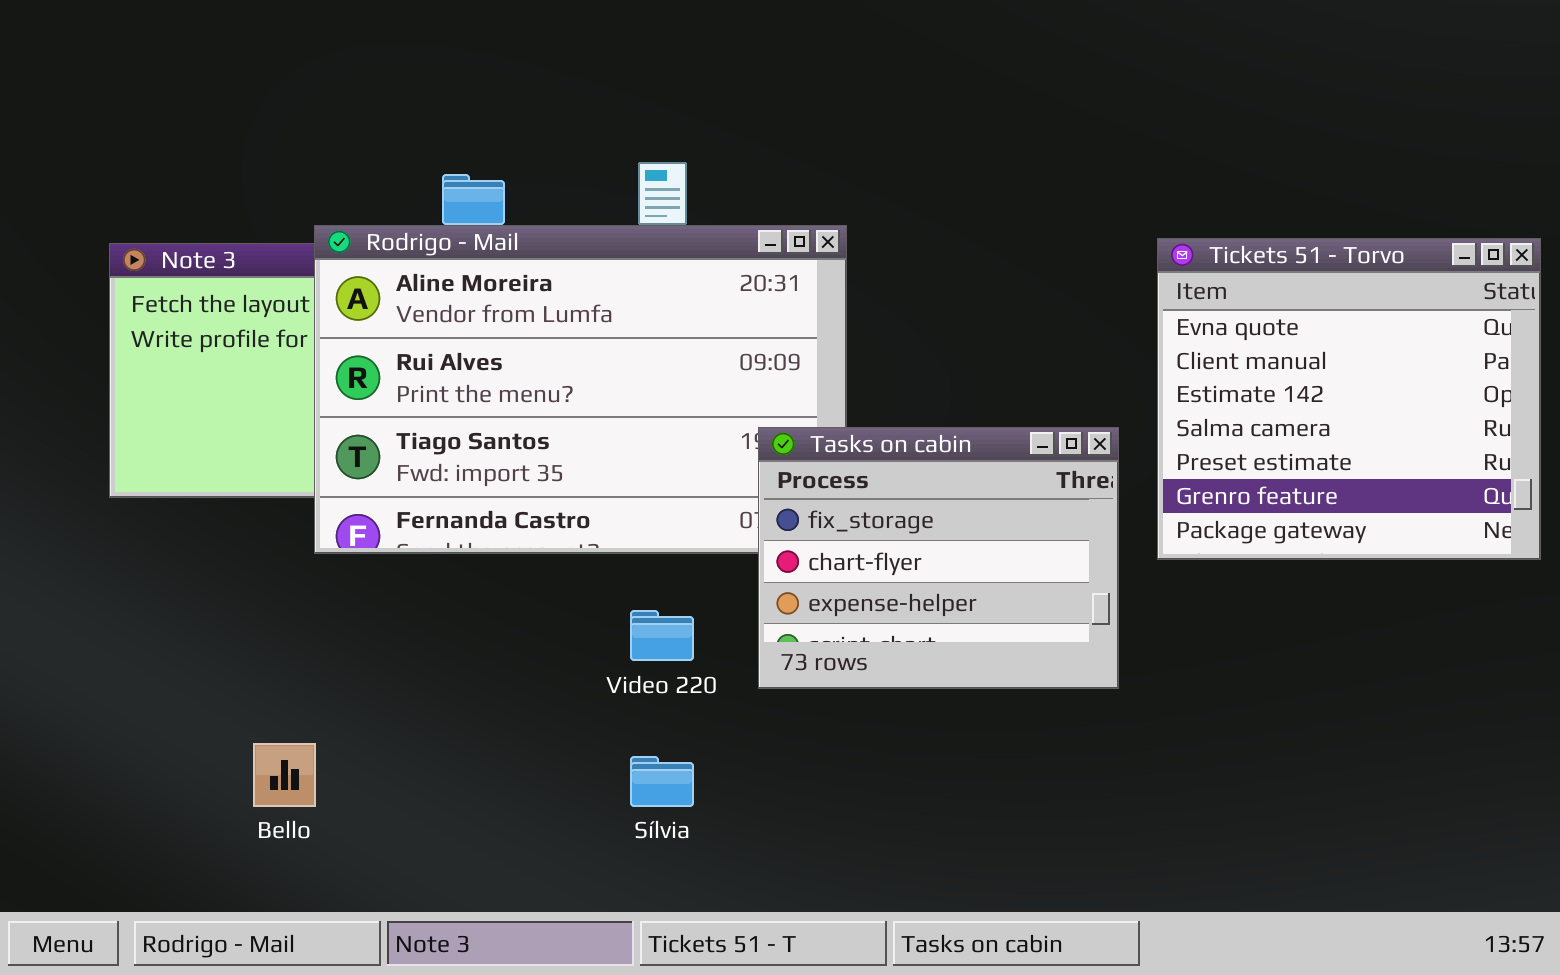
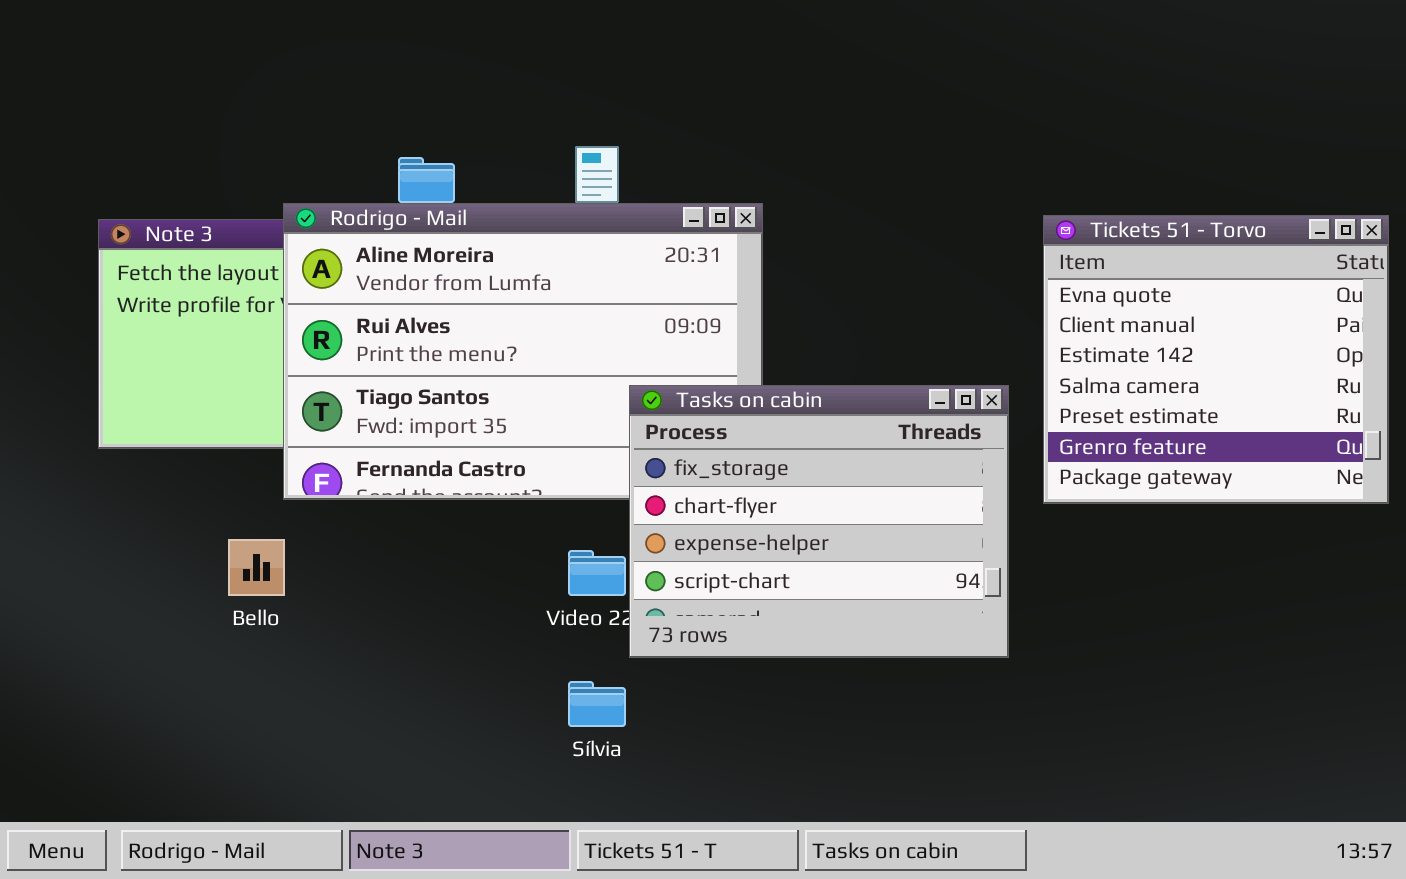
Tasks on cabin: [758,427,1119,689] -> [629,385,1009,658], resized
Bello: [253,743,316,807] -> [228,539,285,596], moved

